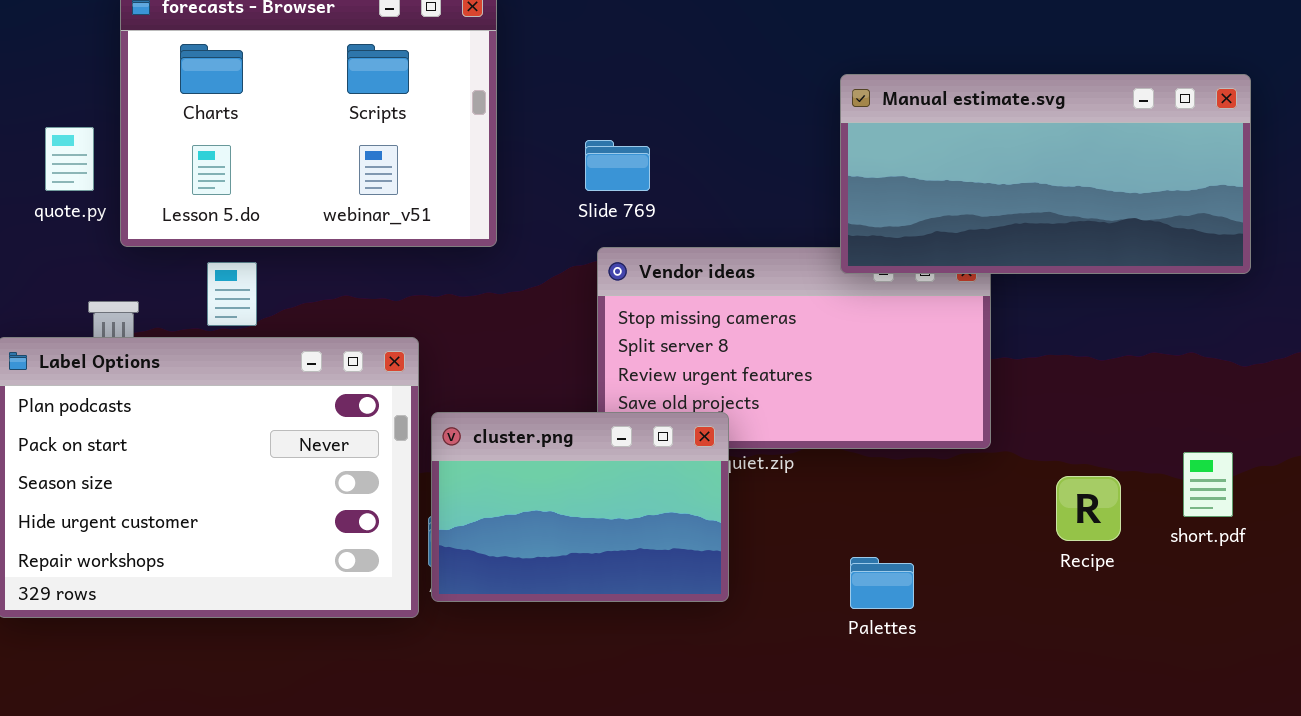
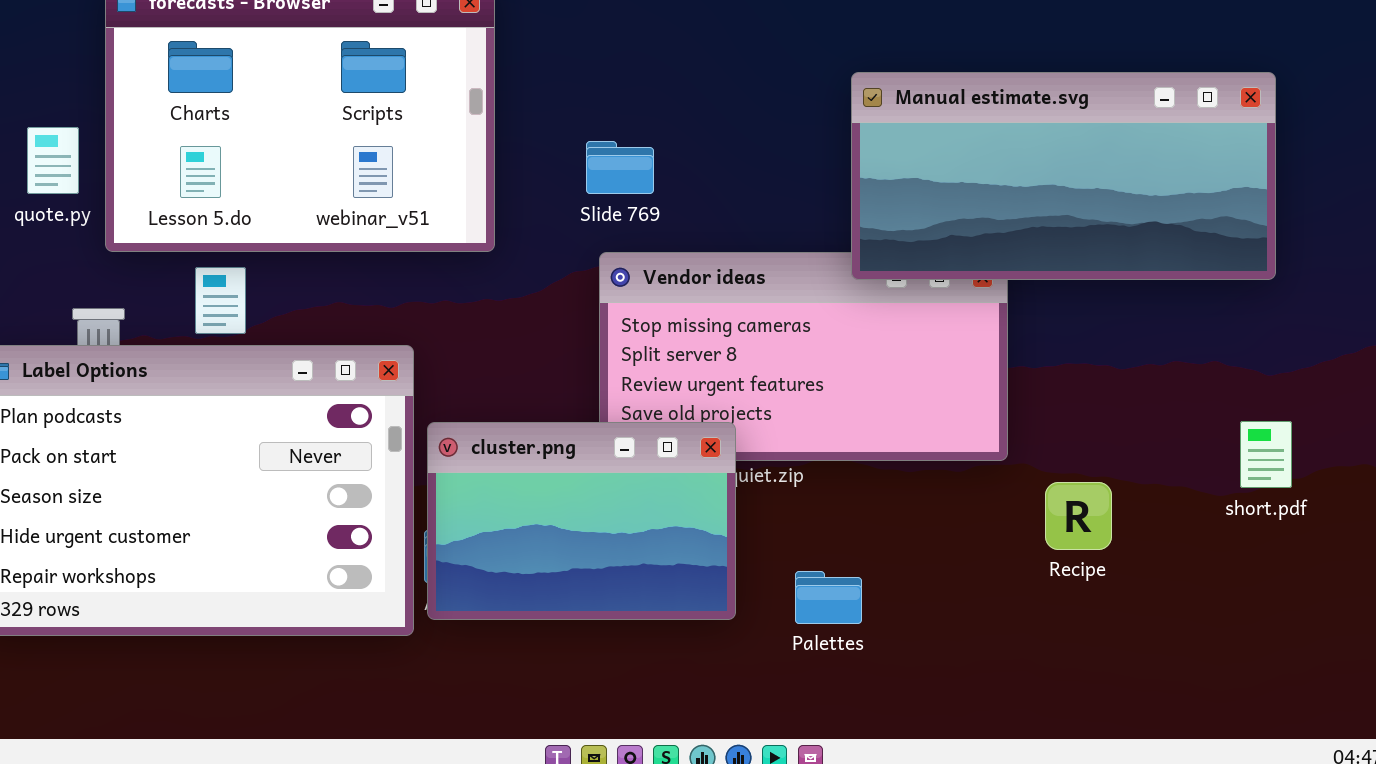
short.pdf: [1183,452,1233,517] -> [1240,421,1292,488], moved
Recipe: [1056,476,1121,541] -> [1045,482,1112,550], moved
Palettes: [850,557,914,609] -> [795,571,862,624], moved

